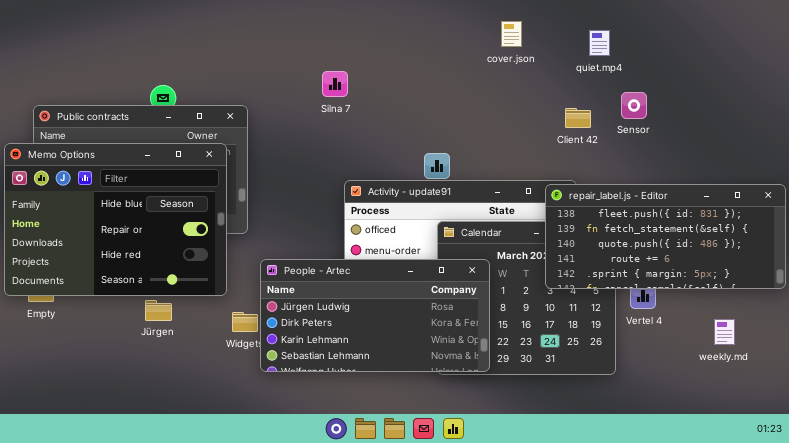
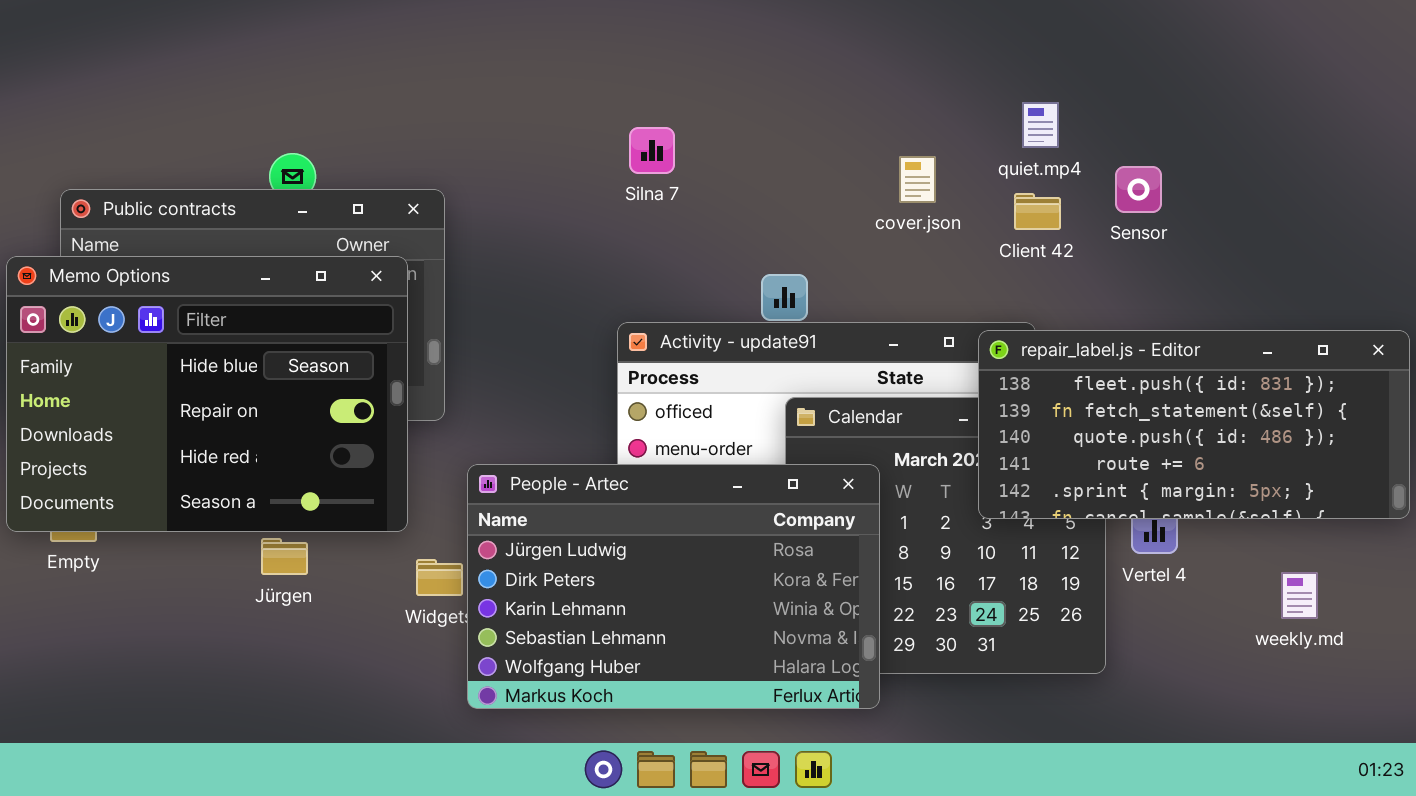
cover.json: [501,21,522,47] -> [899,156,936,203], moved
quiet.mp4: [589,30,610,56] -> [1022,102,1059,148], moved
Silna 7: [322,71,348,97] -> [629,127,675,174], moved
People - Artec: [260,259,490,372] -> [467,464,880,709], resized

